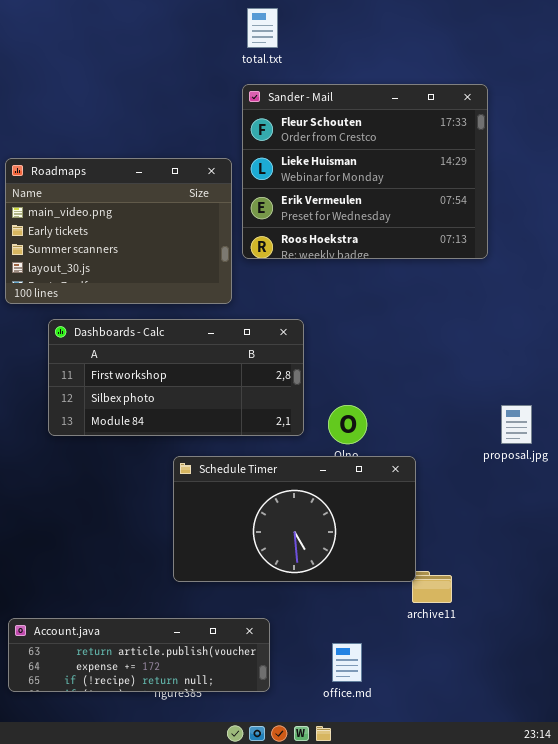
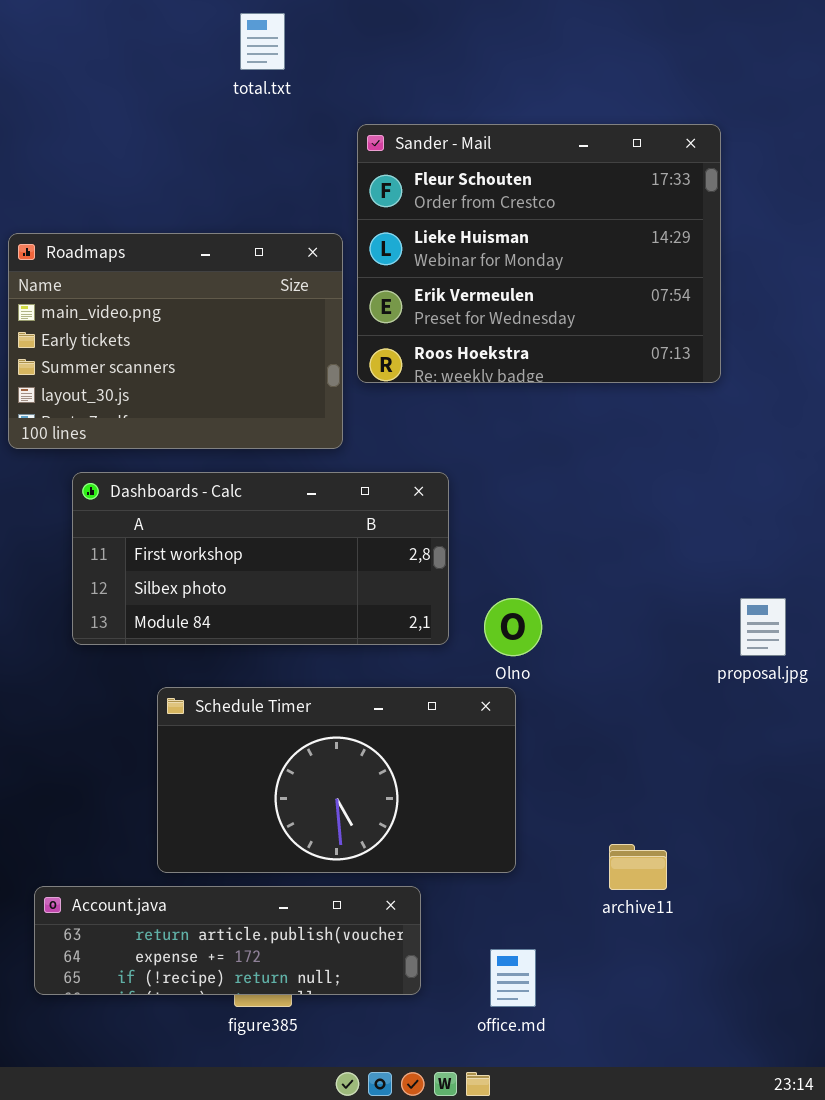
total.txt: [247,8,278,48] -> [240,13,285,70], moved
Schedule Timer: [173,456,416,582] -> [157,687,516,873], moved
Account.java: [8,618,270,692] -> [34,886,421,995], moved

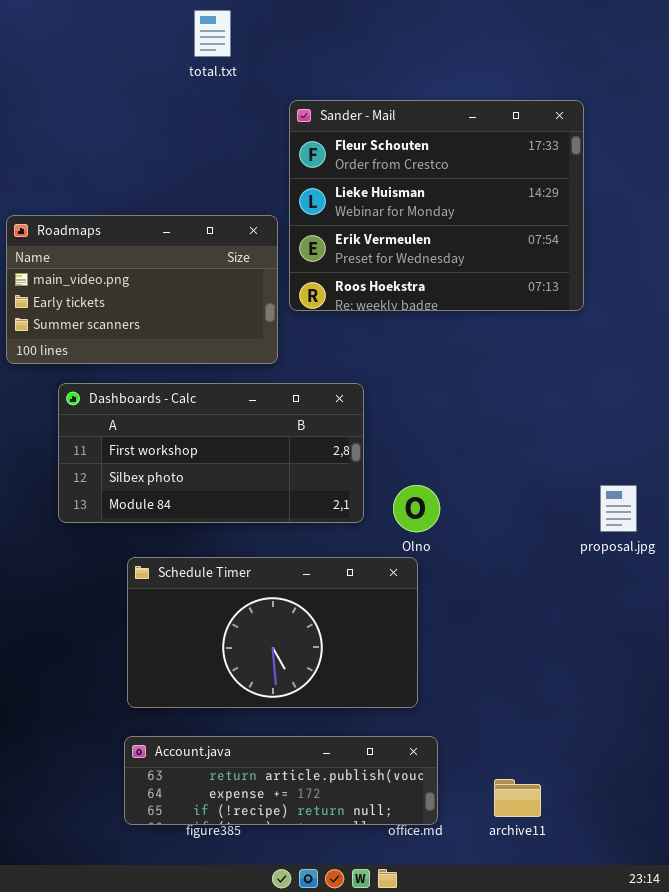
Roadmaps: [8,233,343,449] -> [6,215,278,364], resized
archive11: [609,844,667,890] -> [494,779,541,817], moved
Account.java: [34,886,421,995] -> [124,736,438,825], moved

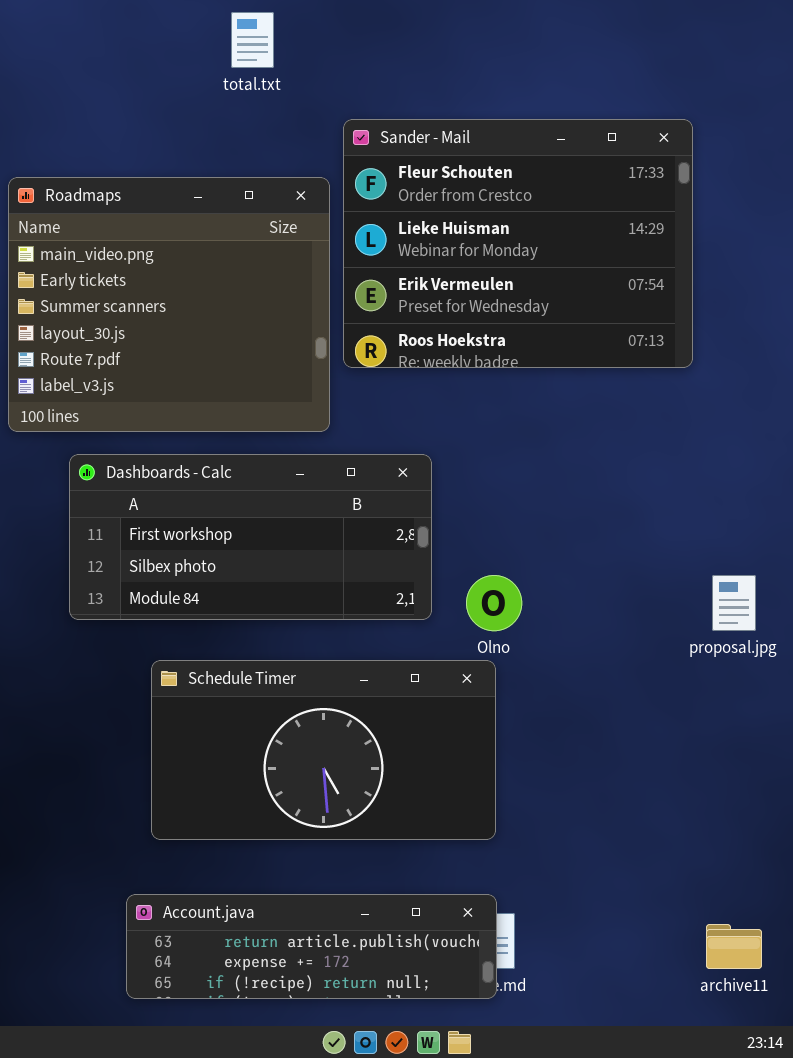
Roadmaps: [6,215,278,364] -> [8,177,330,432], resized
Account.java: [124,736,438,825] -> [126,894,497,999], moved
archive11: [494,779,541,817] -> [706,924,762,969], moved

